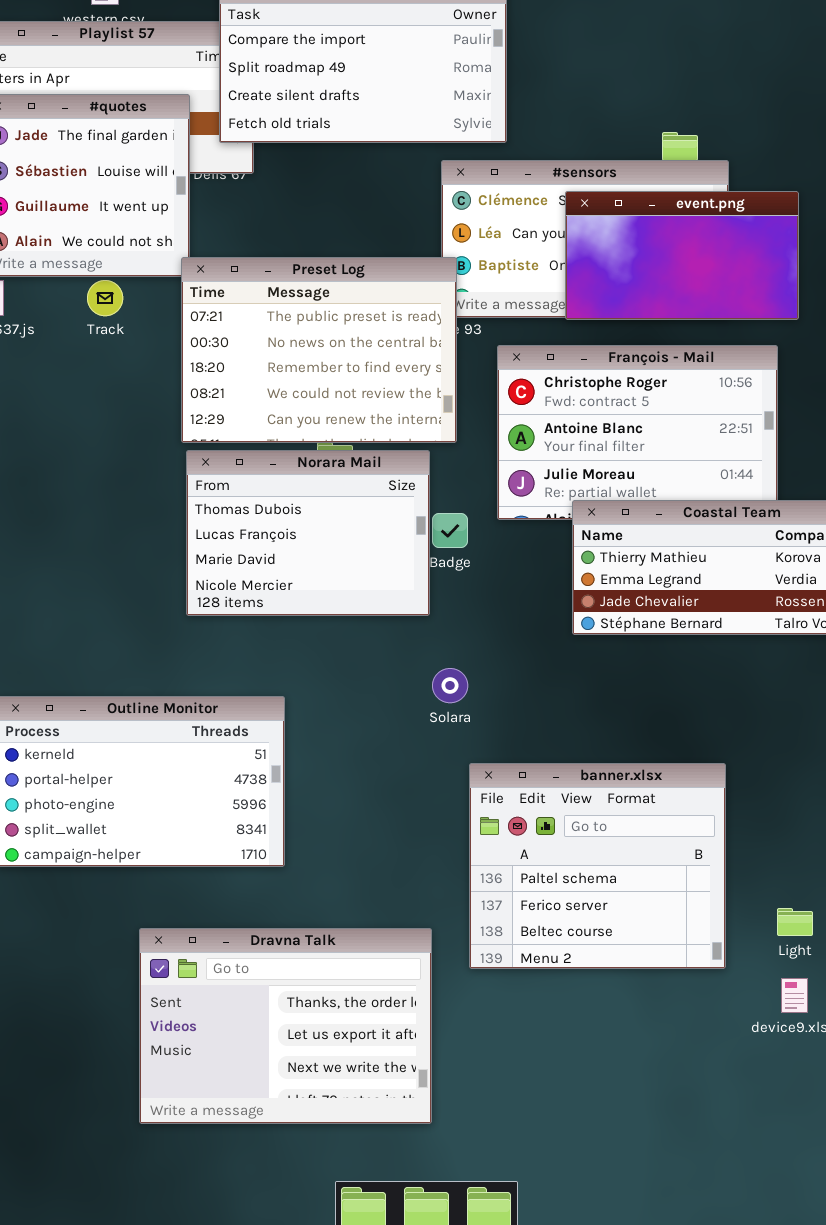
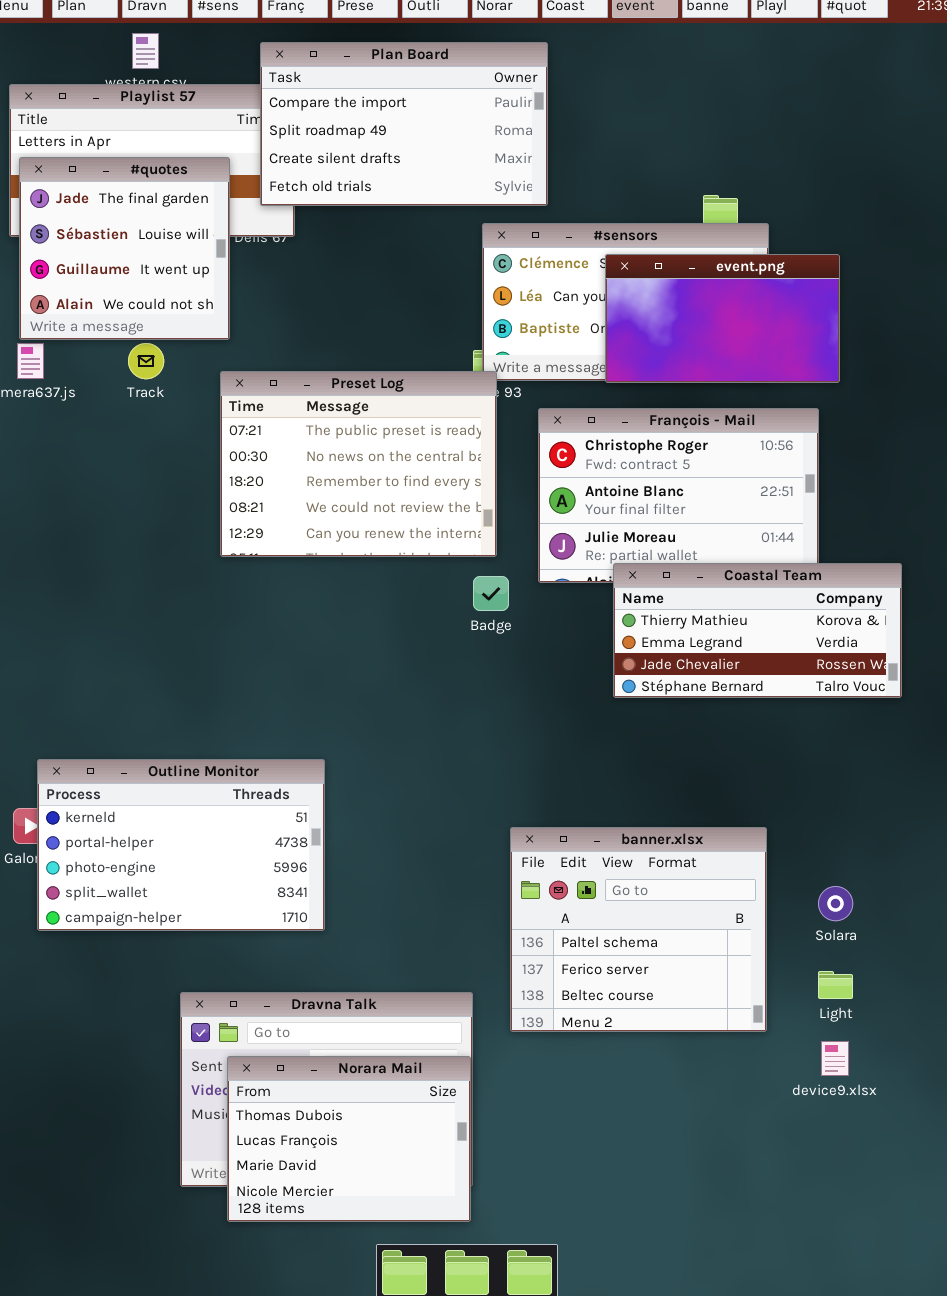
Preset Log: [181,257,457,443] -> [220,371,497,557], moved
Norara Mail: [186,450,430,616] -> [227,1056,471,1222], moved
Solara: [432,668,468,703] -> [818,886,853,921], moved

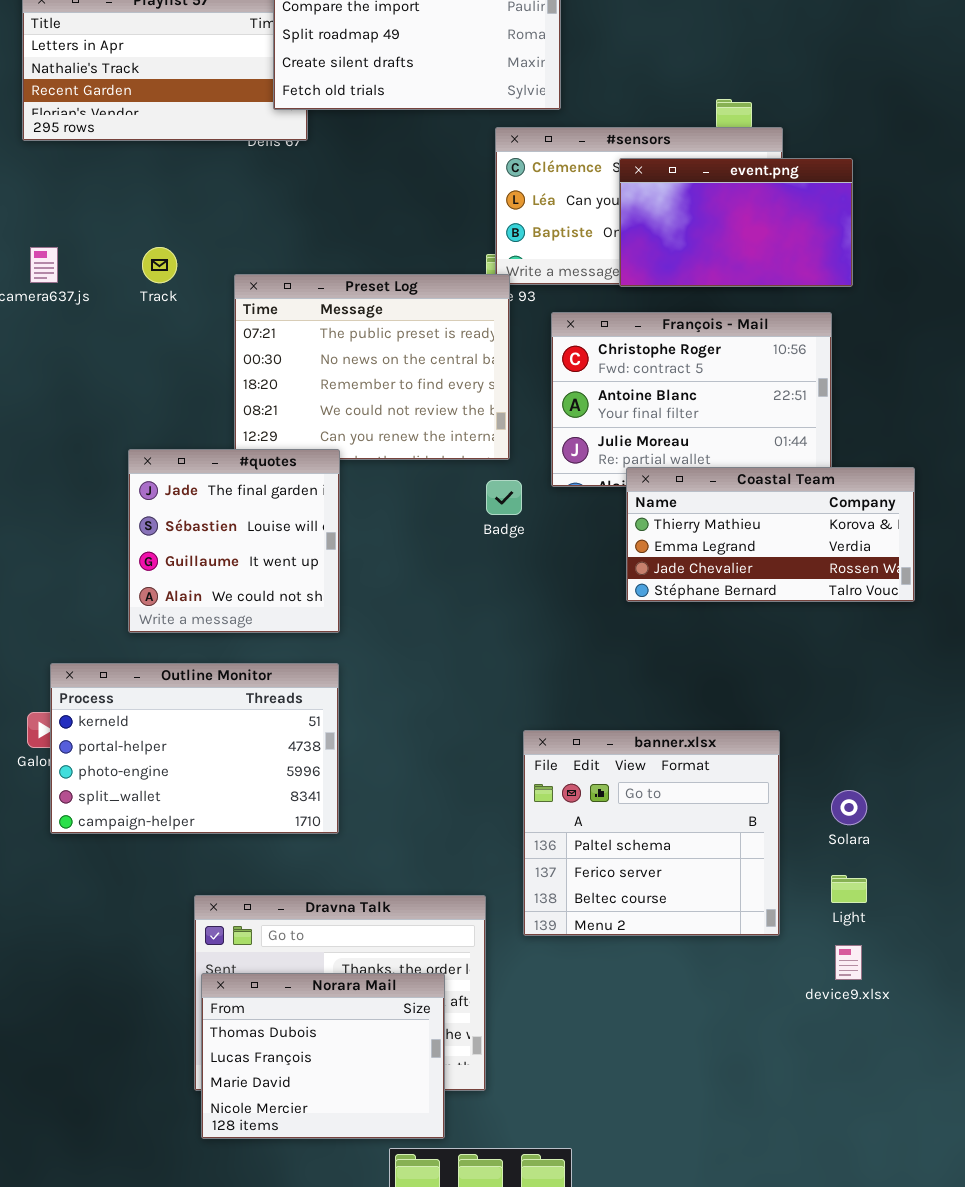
#quotes: [19,157,230,340] -> [128,449,340,633], moved
Norara Mail: [227,1056,471,1222] -> [201,973,445,1139], moved

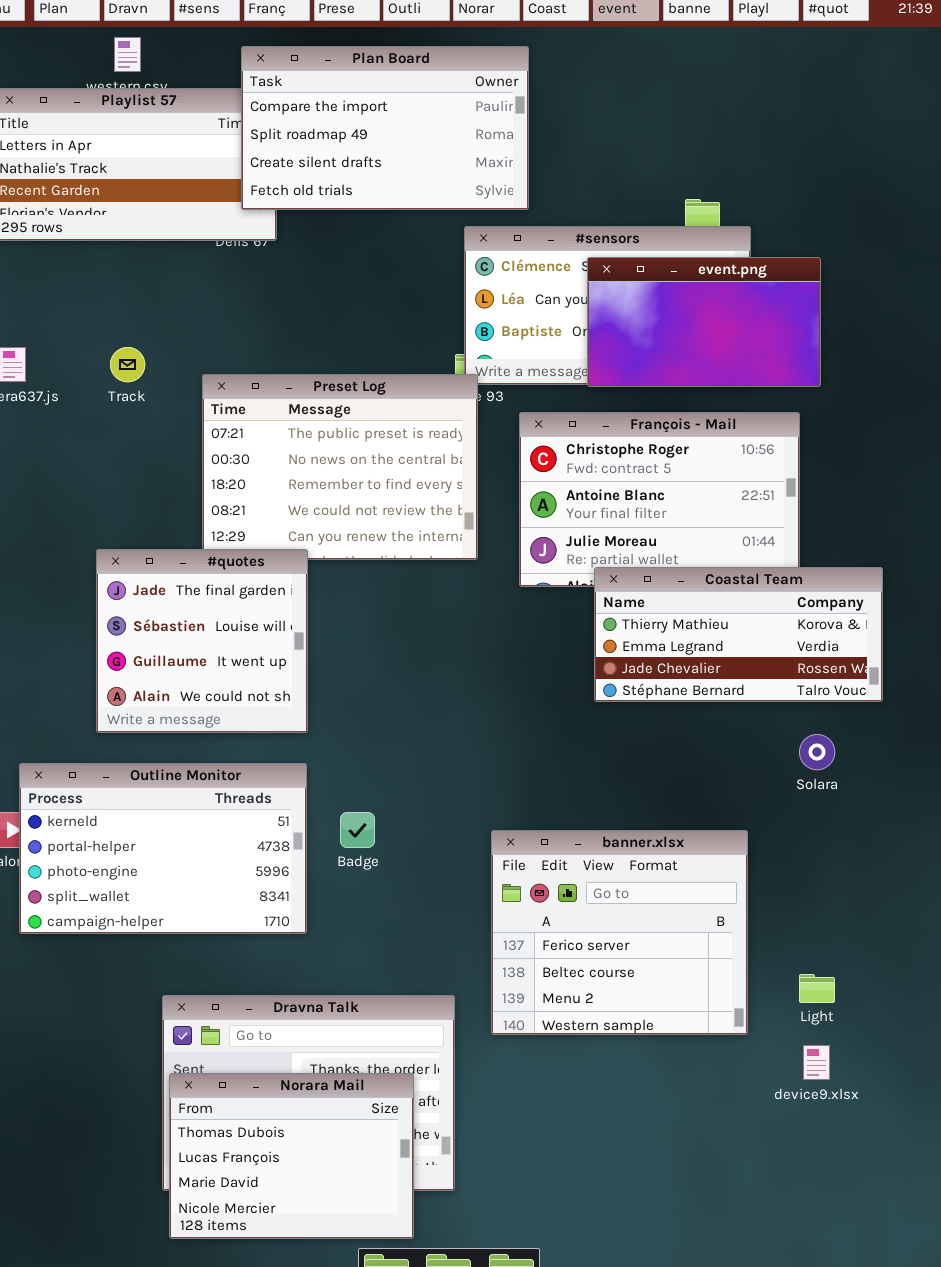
Badge: [486,480,522,515] -> [340,812,375,848], moved
banner.xlsx: [523,730,780,936] -> [491,830,748,1035], scrolled down 1 row
Solara: [831,790,867,825] -> [799,734,835,770], moved

